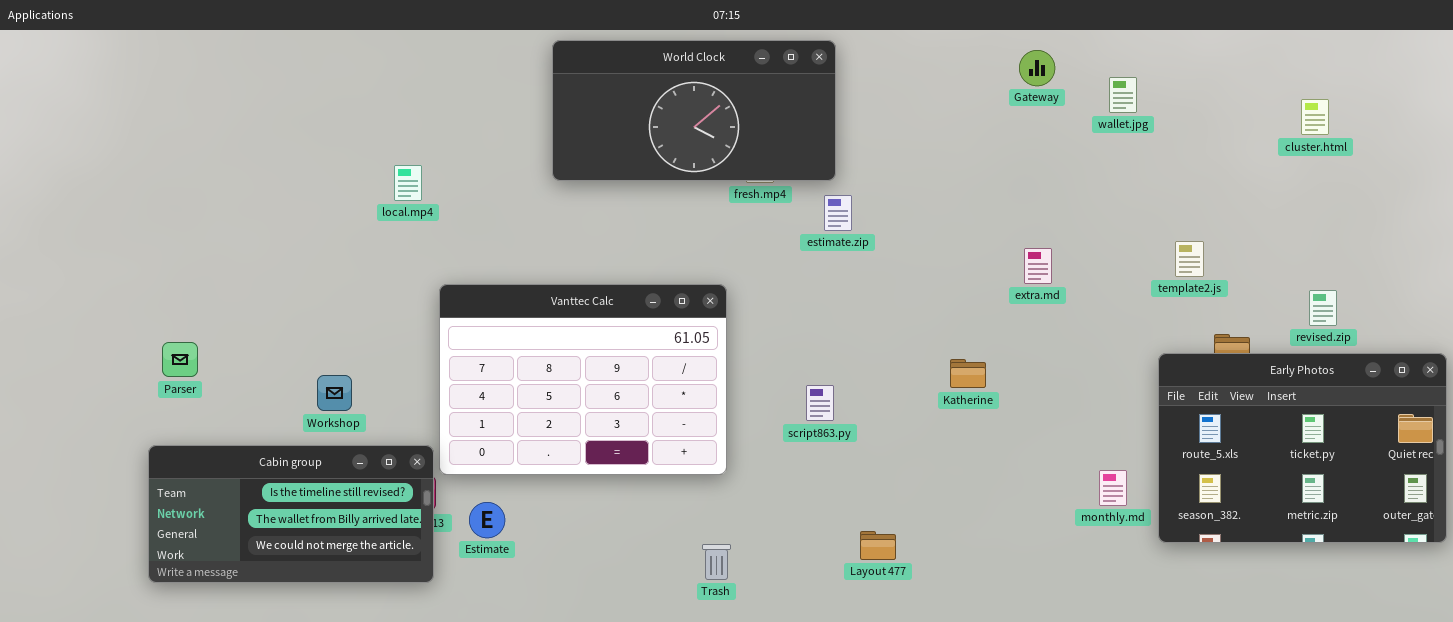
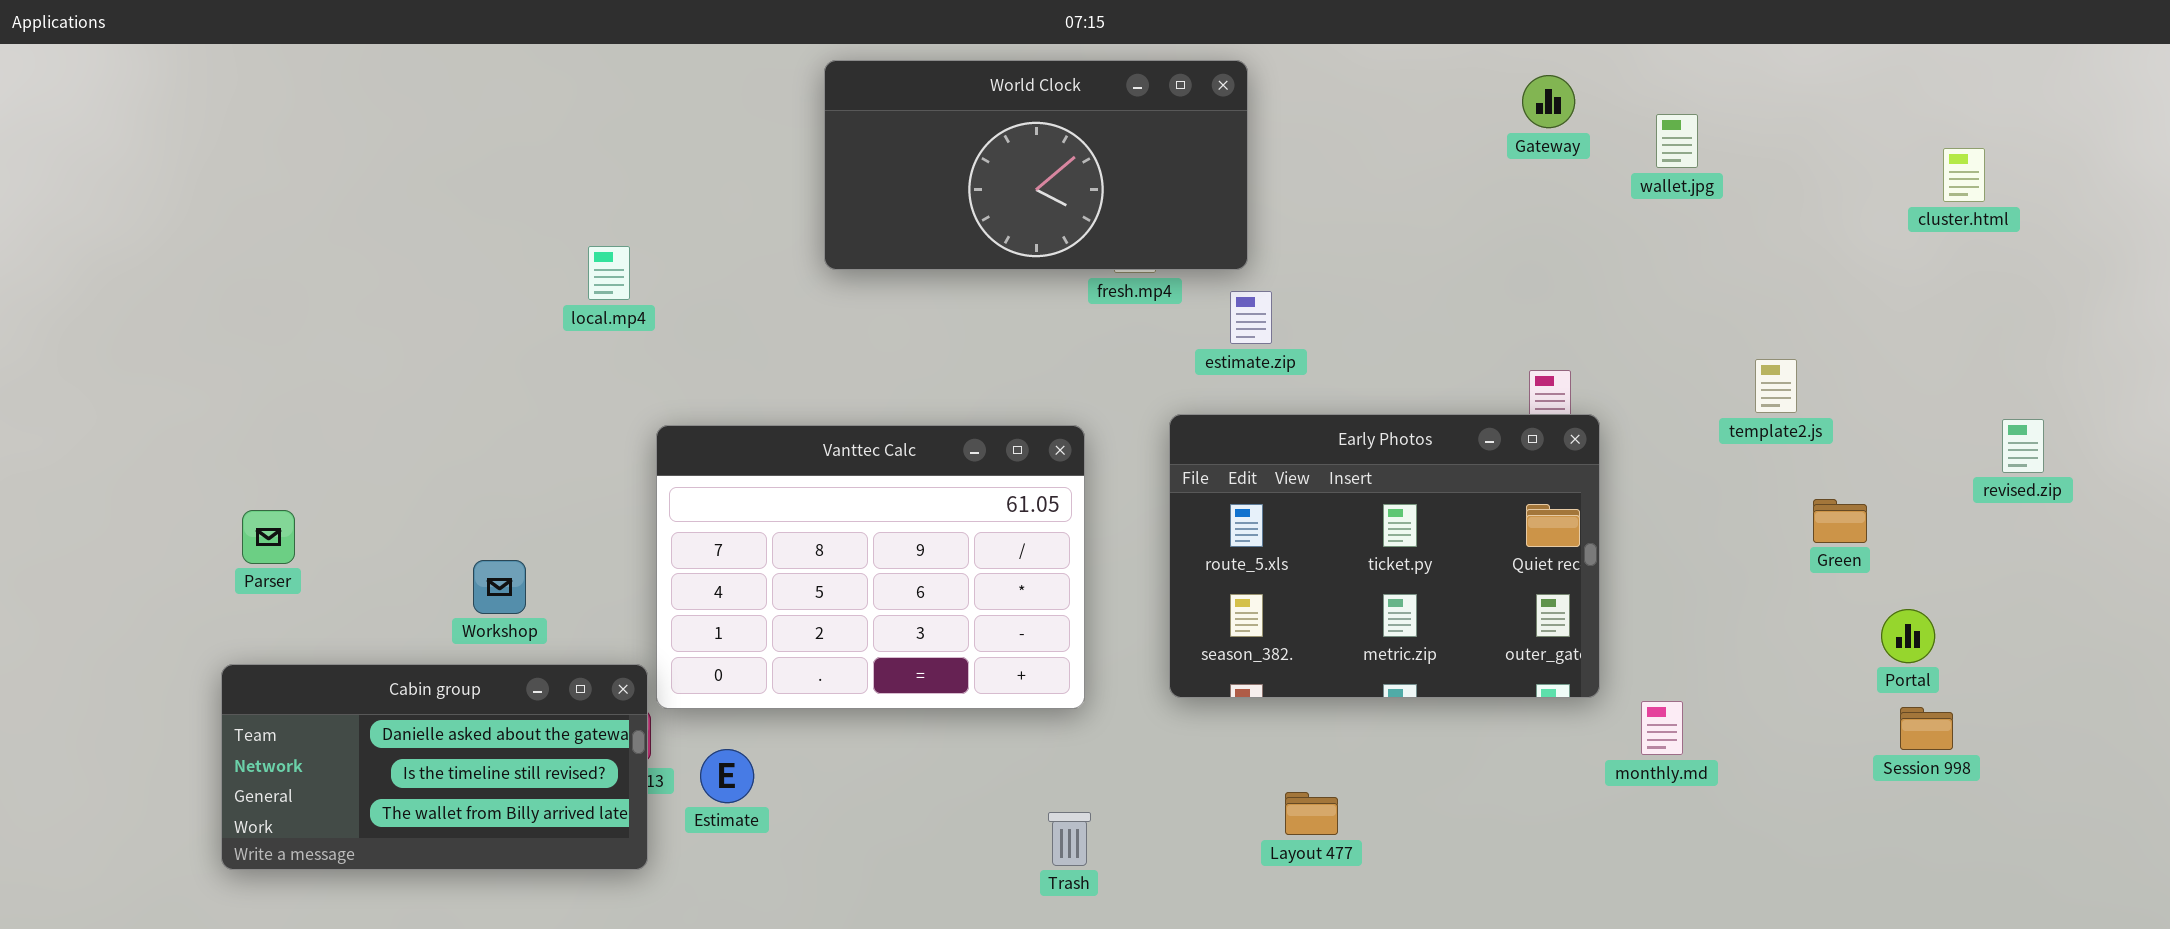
revised.zip: [1309,290,1337,326] -> [2002,419,2044,473], moved
Early Photos: [1158,353,1447,543] -> [1169,414,1600,698], moved
Cabin group: [148,445,434,583] -> [221,664,648,870], scrolled up 1 row

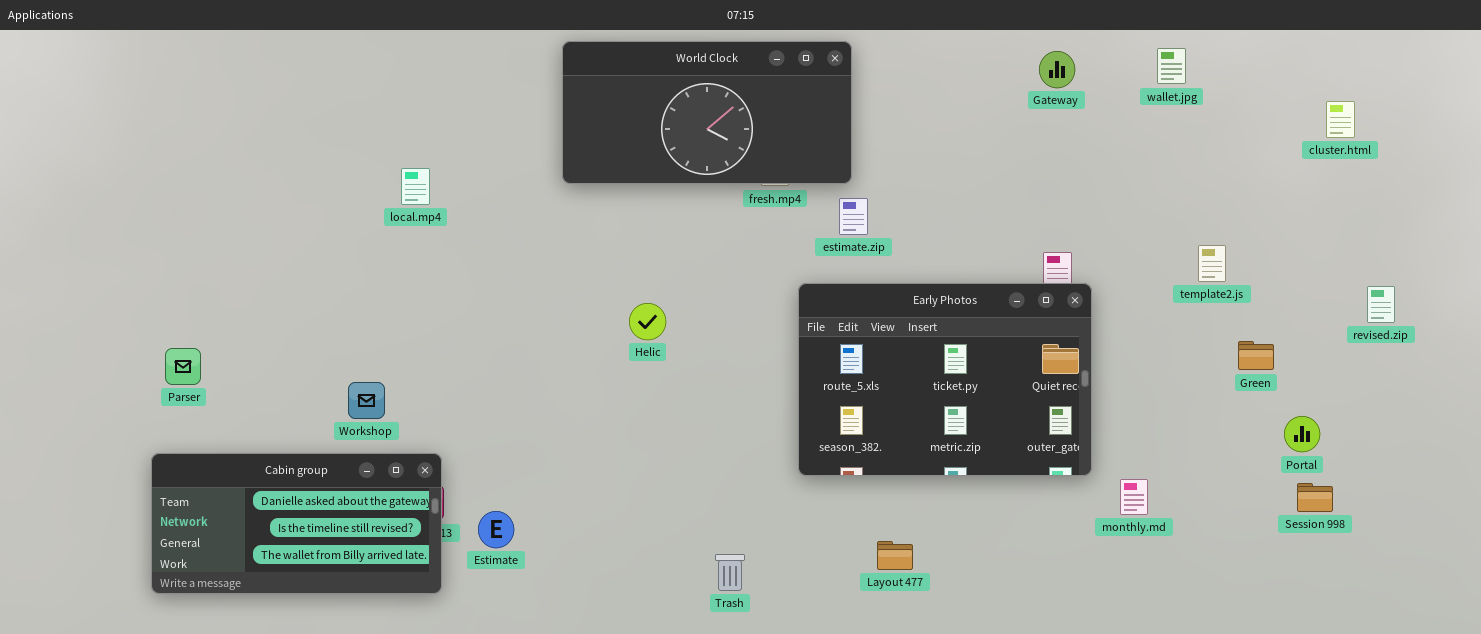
wallet.jpg: [1656,114,1698,168] -> [1157,48,1186,84], moved
Vanttec Calc: [656,425,1085,709] -> none, closed
Workshop: [473,560,526,614] -> [348,382,385,419], moved

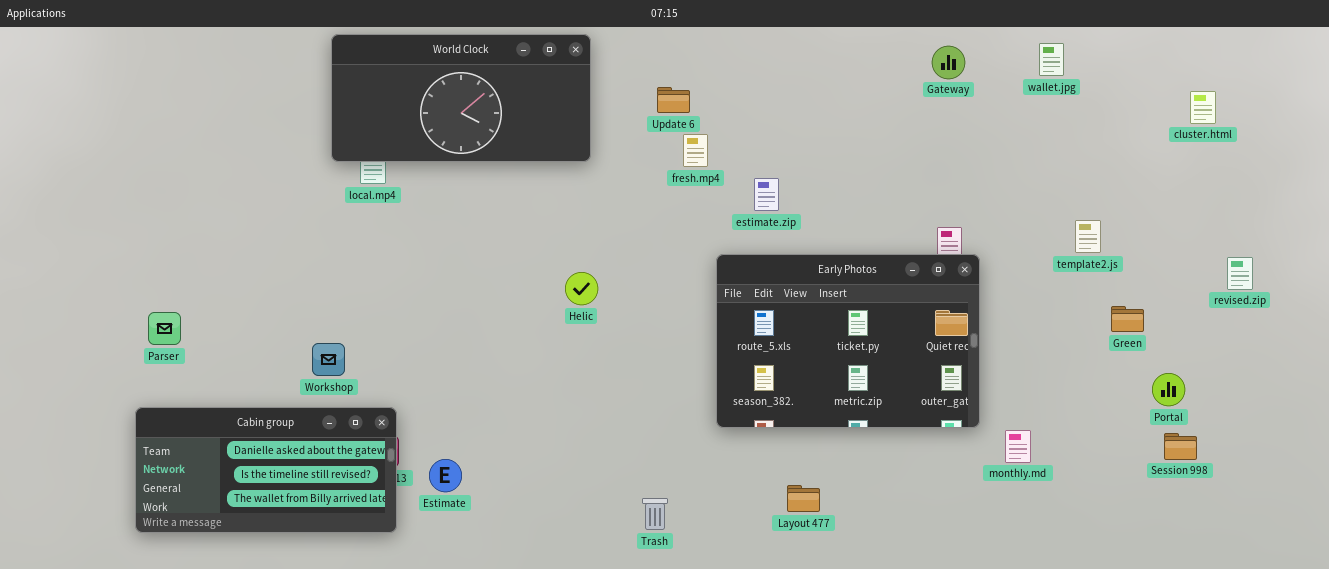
World Clock: [562,41,852,184] -> [331,34,591,162], moved

